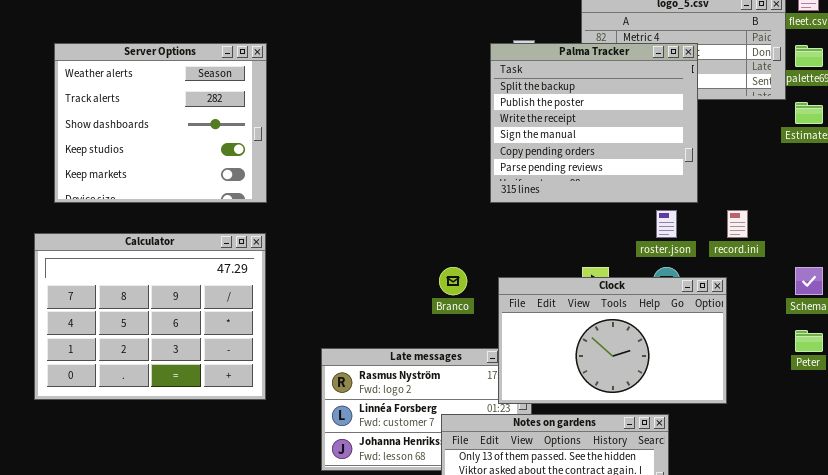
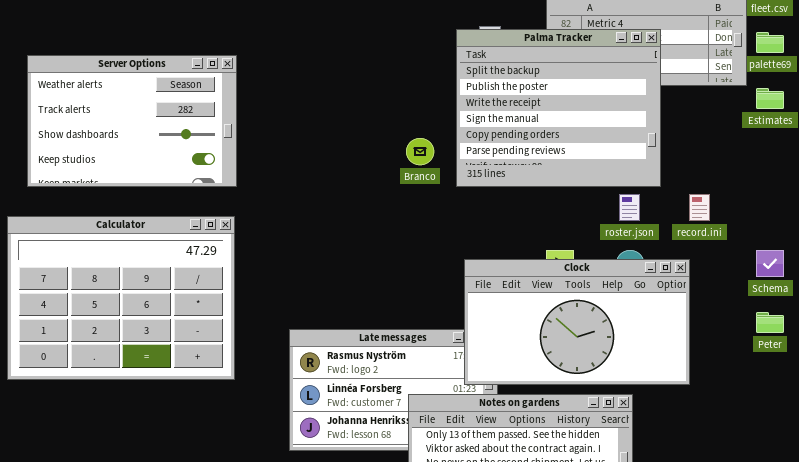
Server Options: [54,43,267,203] -> [27,55,237,187], resized
Branco: [439,267,467,295] -> [406,138,434,165], moved

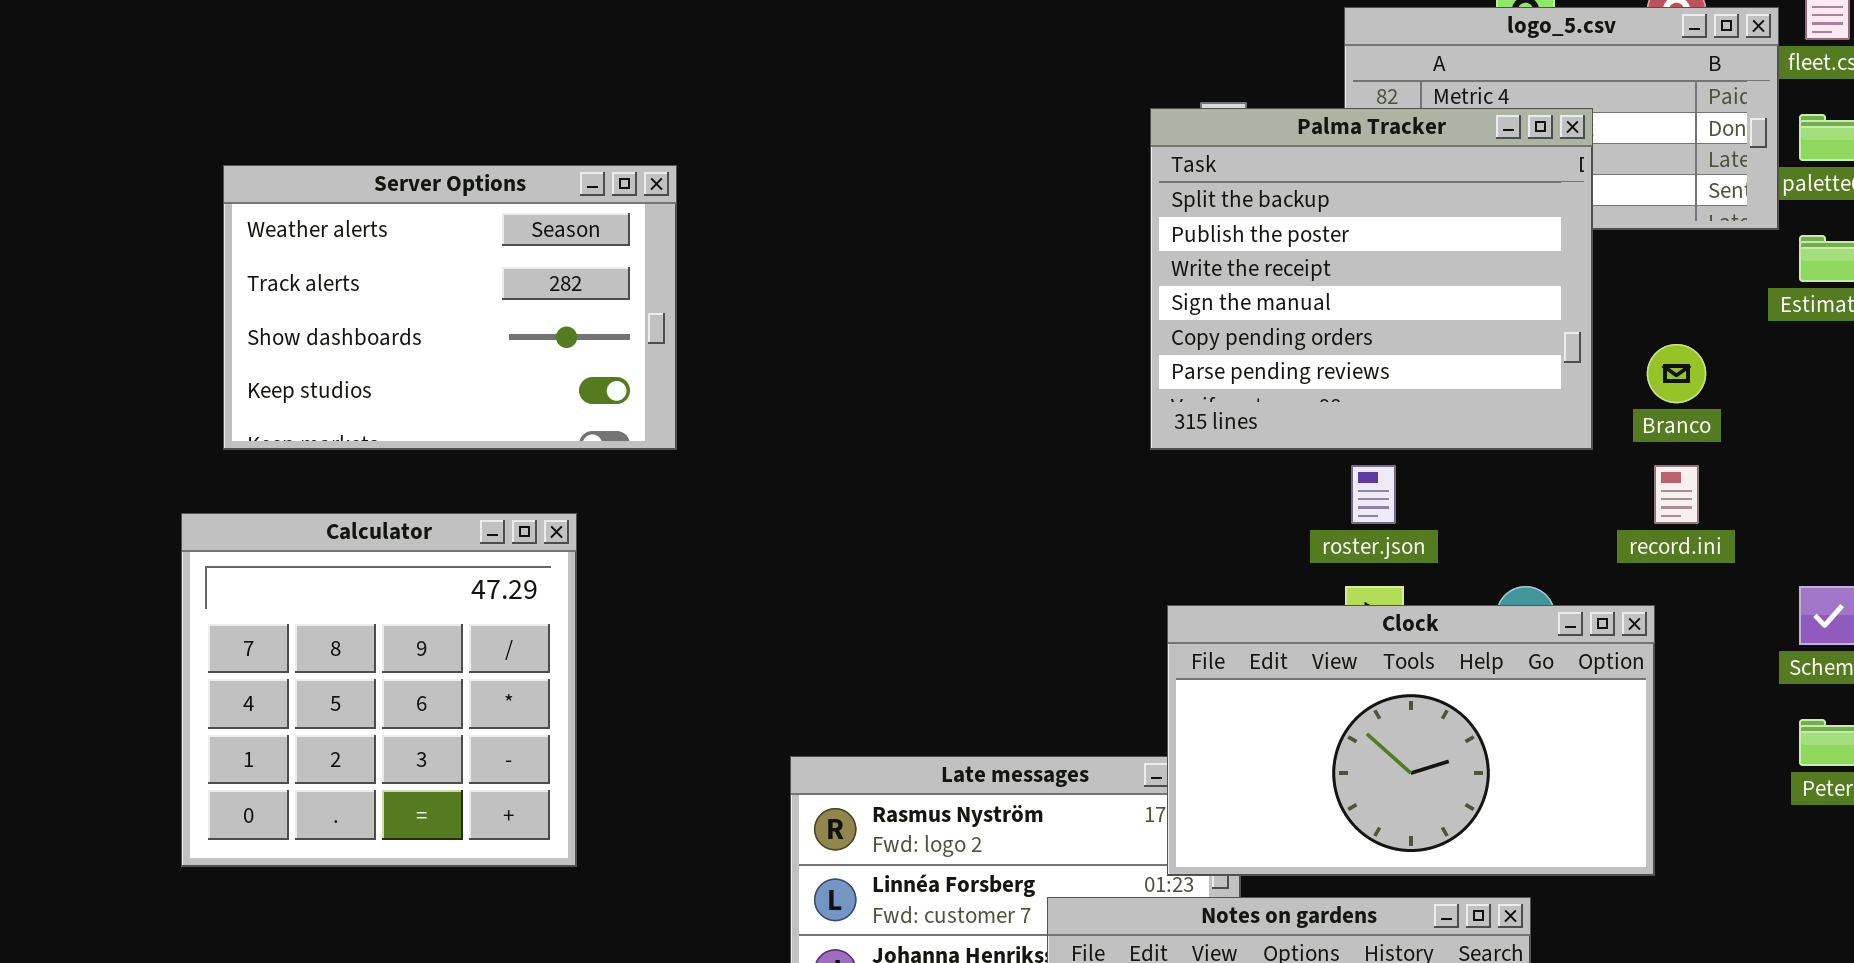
Branco: [406,138,434,165] -> [1647,344,1706,403], moved
roster.json: [619,194,640,221] -> [1351,465,1396,524], moved
Calculator: [7,216,235,380] -> [181,513,577,867], resized

